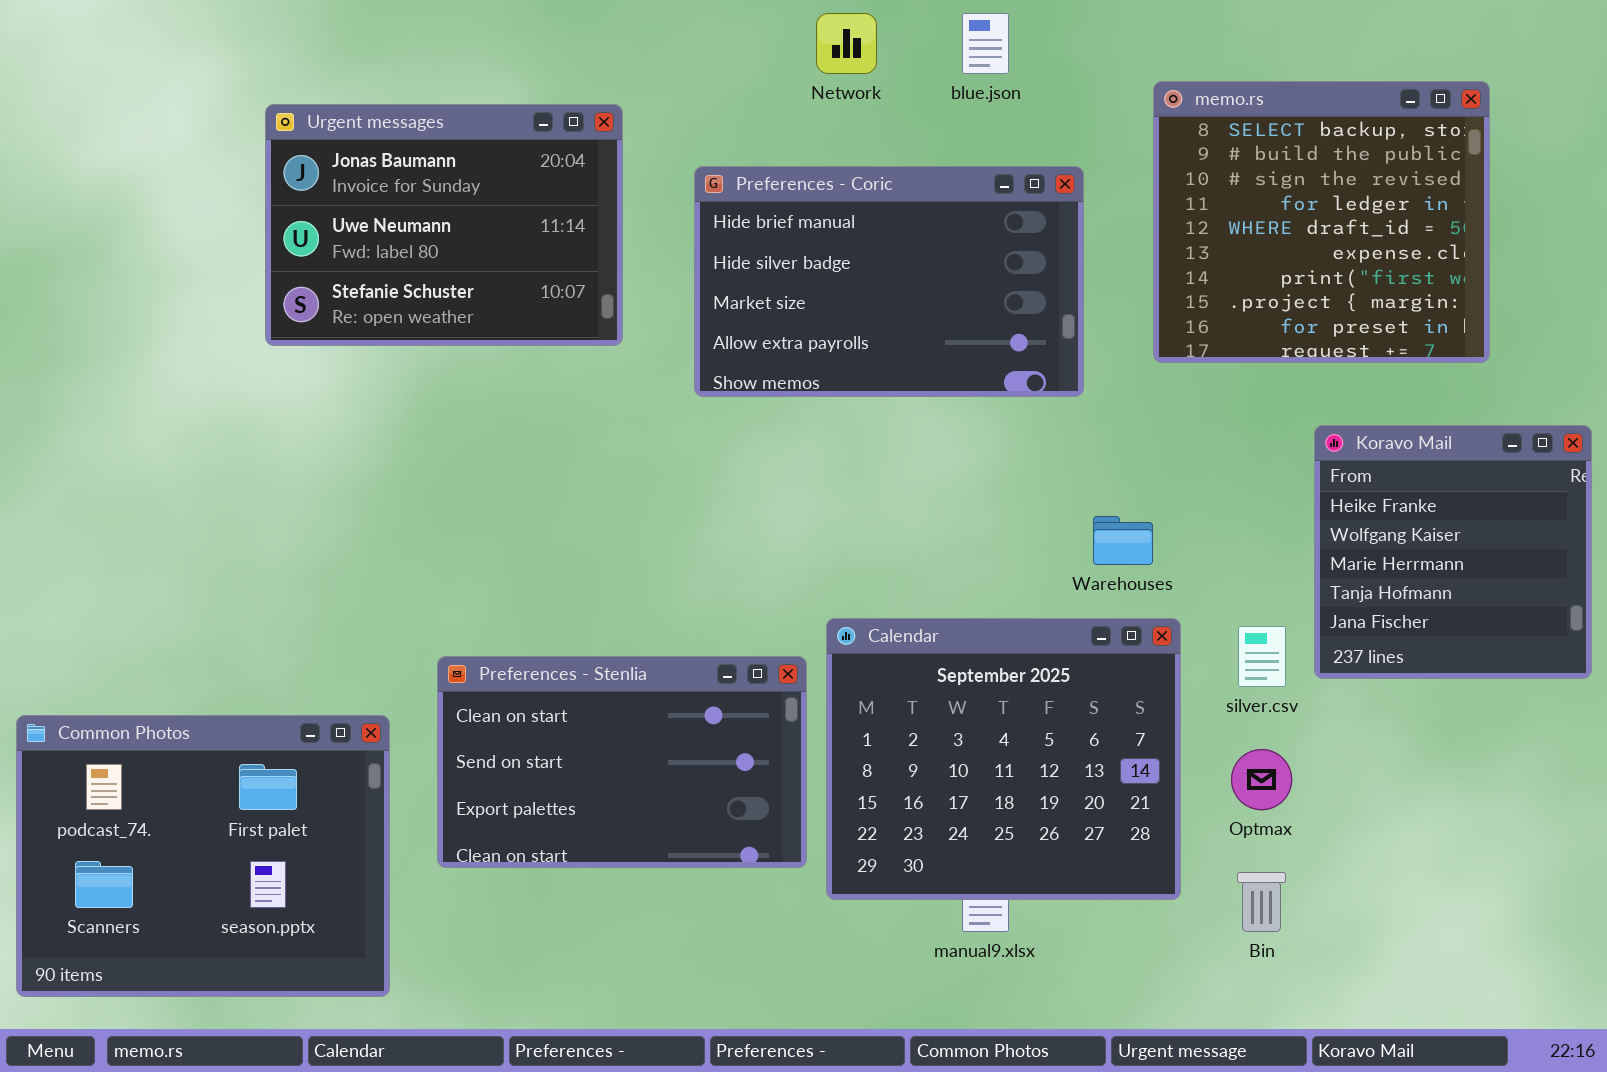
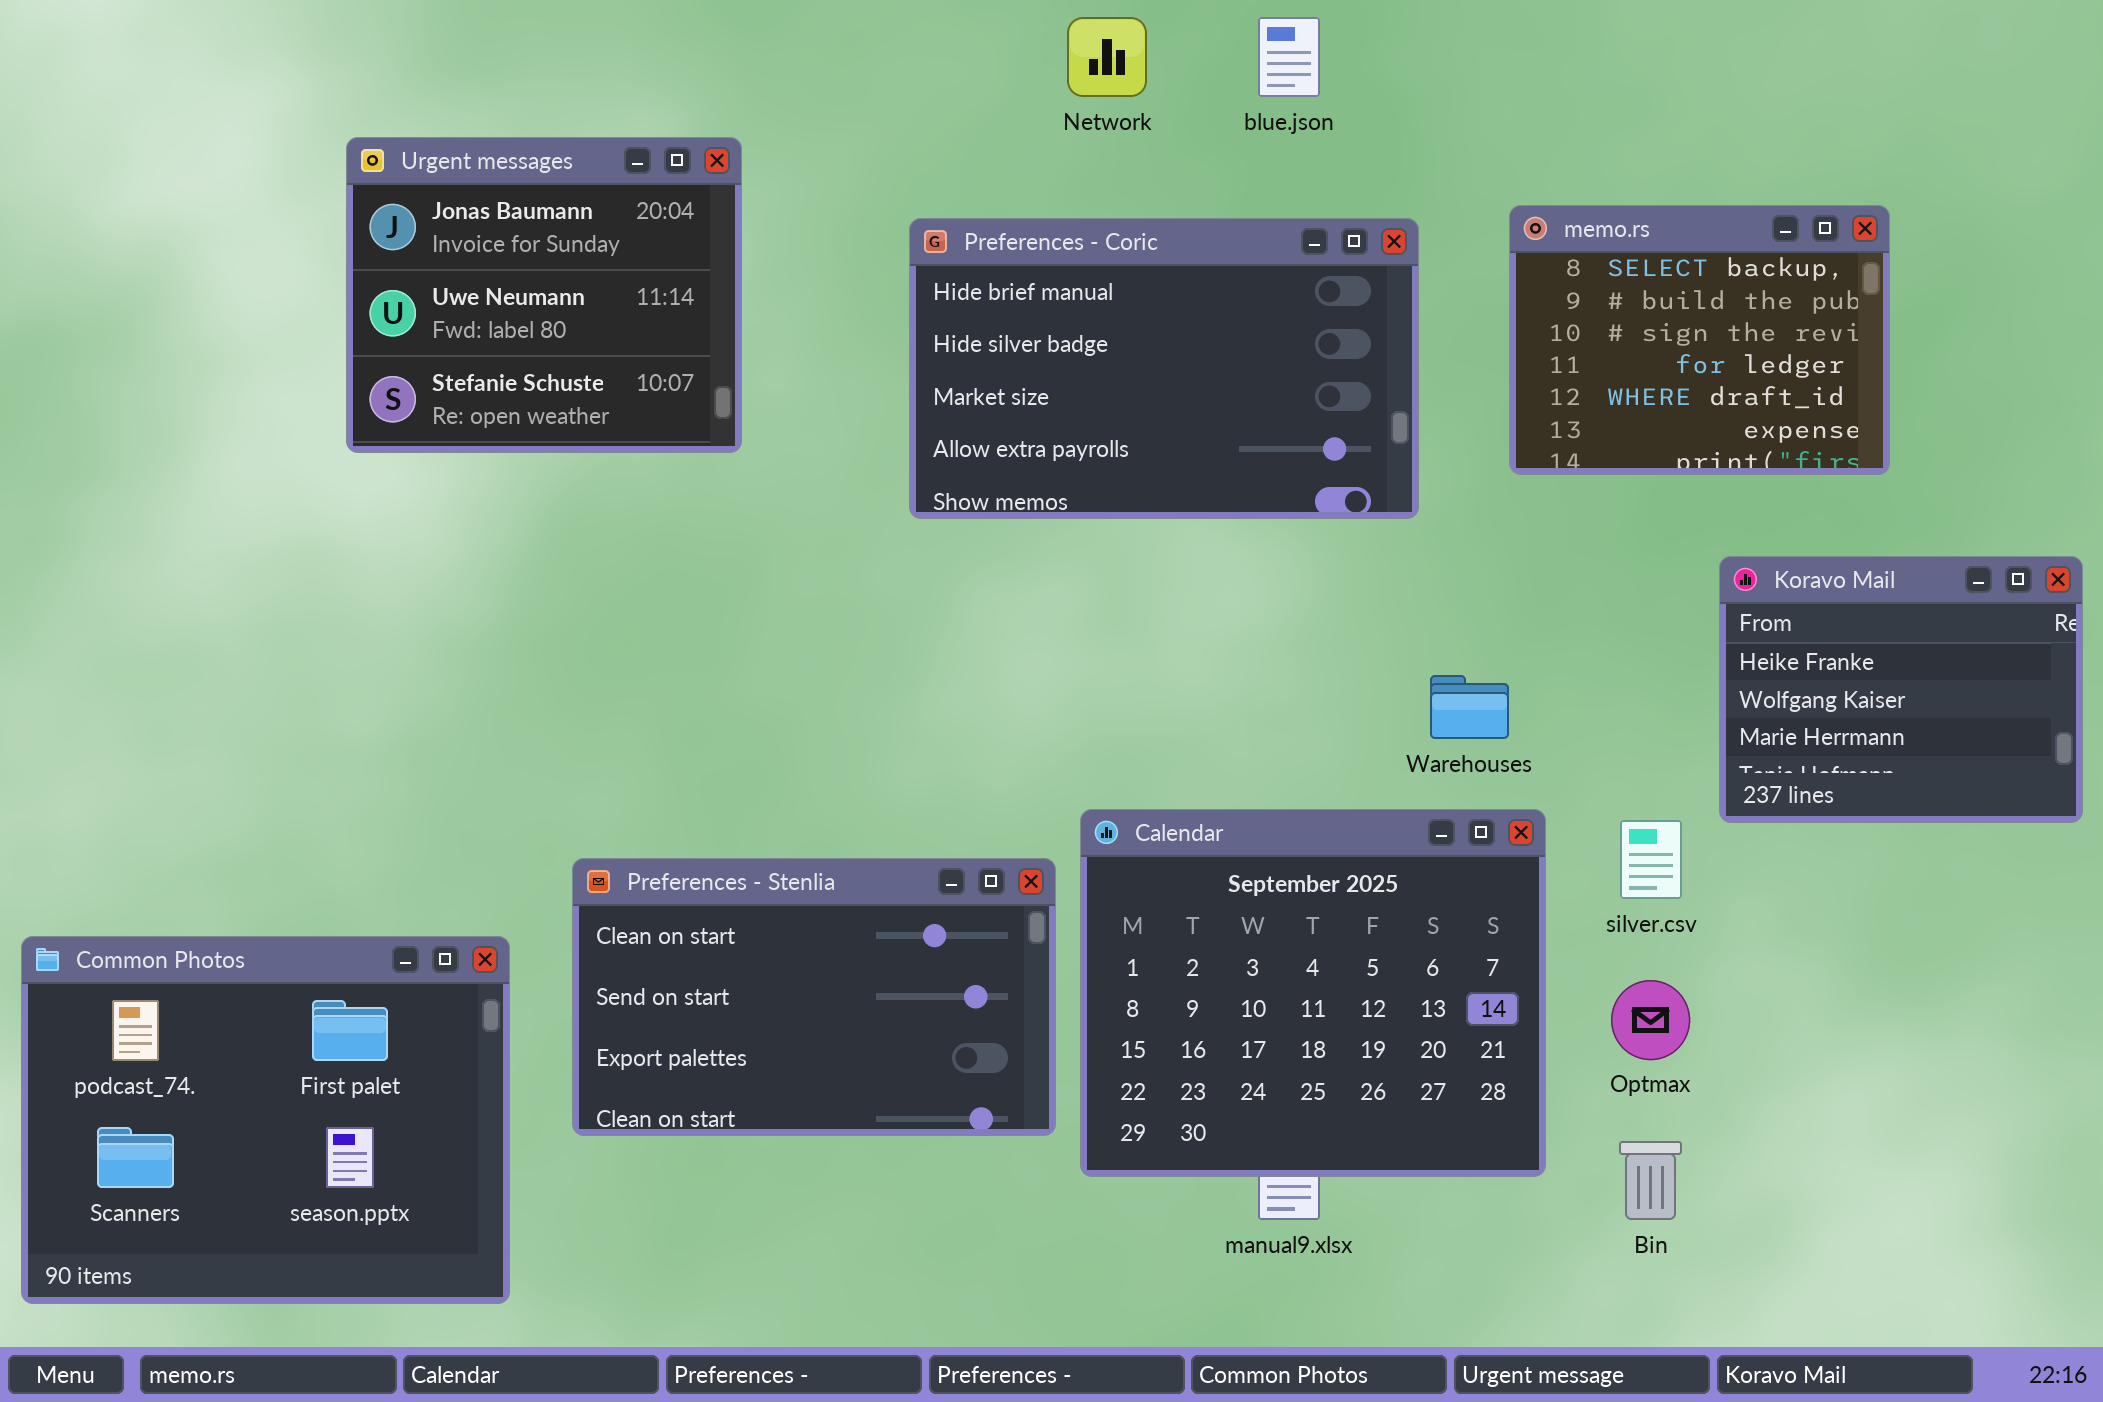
memo.rs: [1153,81,1490,363] -> [1509,205,1890,475], resized
Urgent messages: [265,104,623,346] -> [346,137,742,453], resized
Koravo Mail: [1314,425,1592,679] -> [1719,556,2083,823], resized

